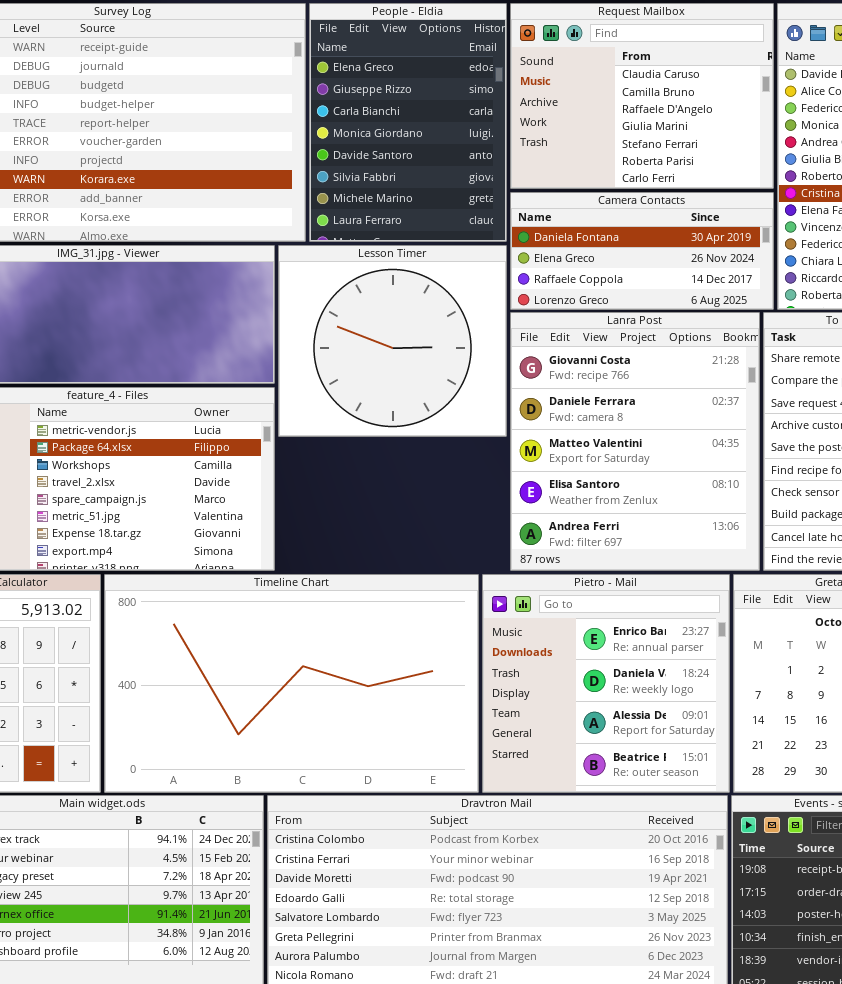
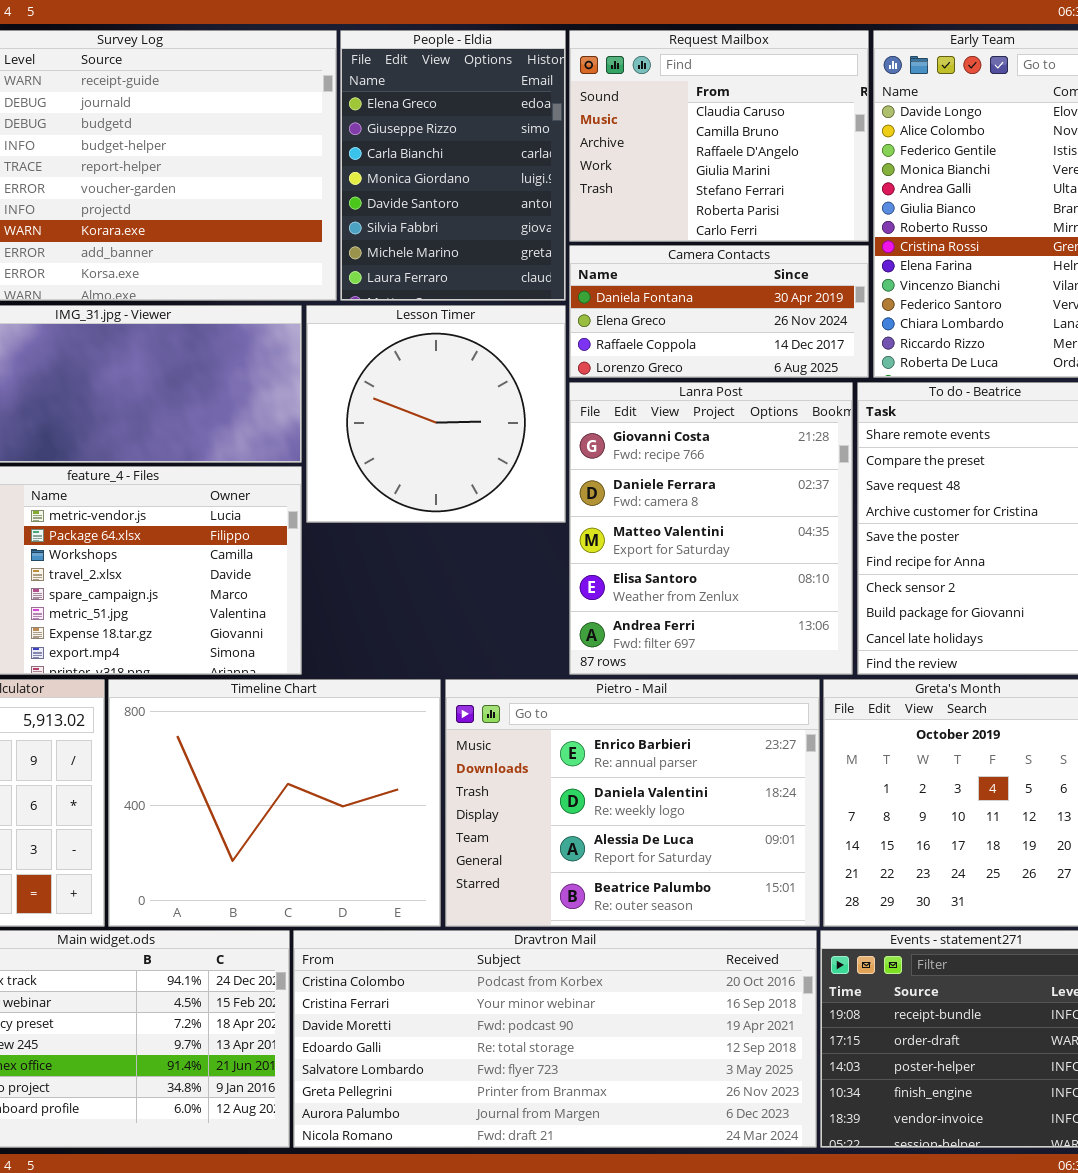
Timeline Chart: [104,574,479,793] -> [108,679,441,927], resized
Pietro - Mail: [482,574,730,793] -> [445,679,820,927], resized

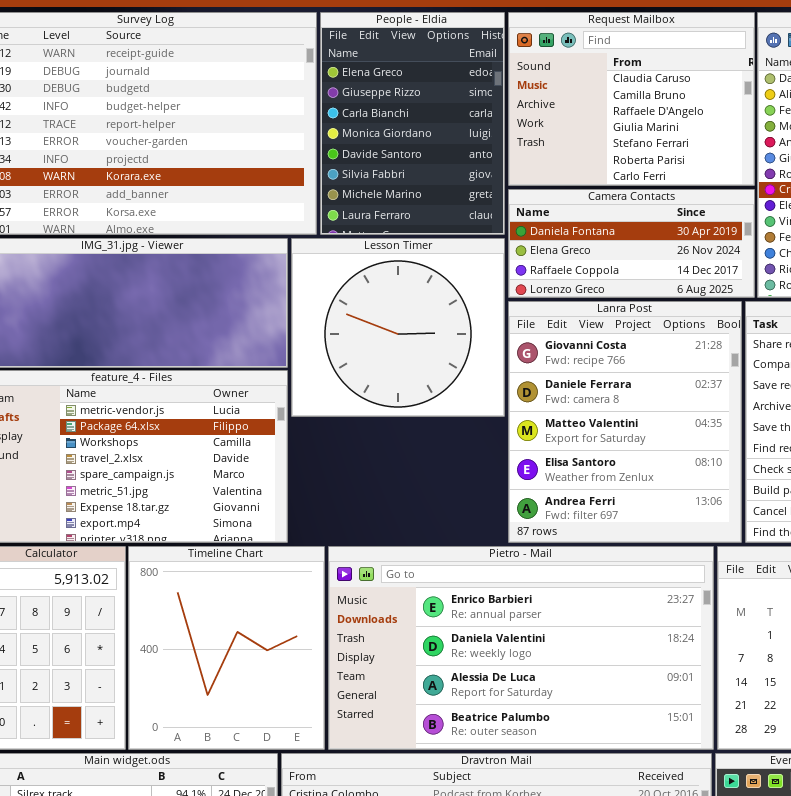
Timeline Chart: [108,679,441,927] -> [128,546,325,750], resized
Pietro - Mail: [445,679,820,927] -> [328,546,714,750], resized

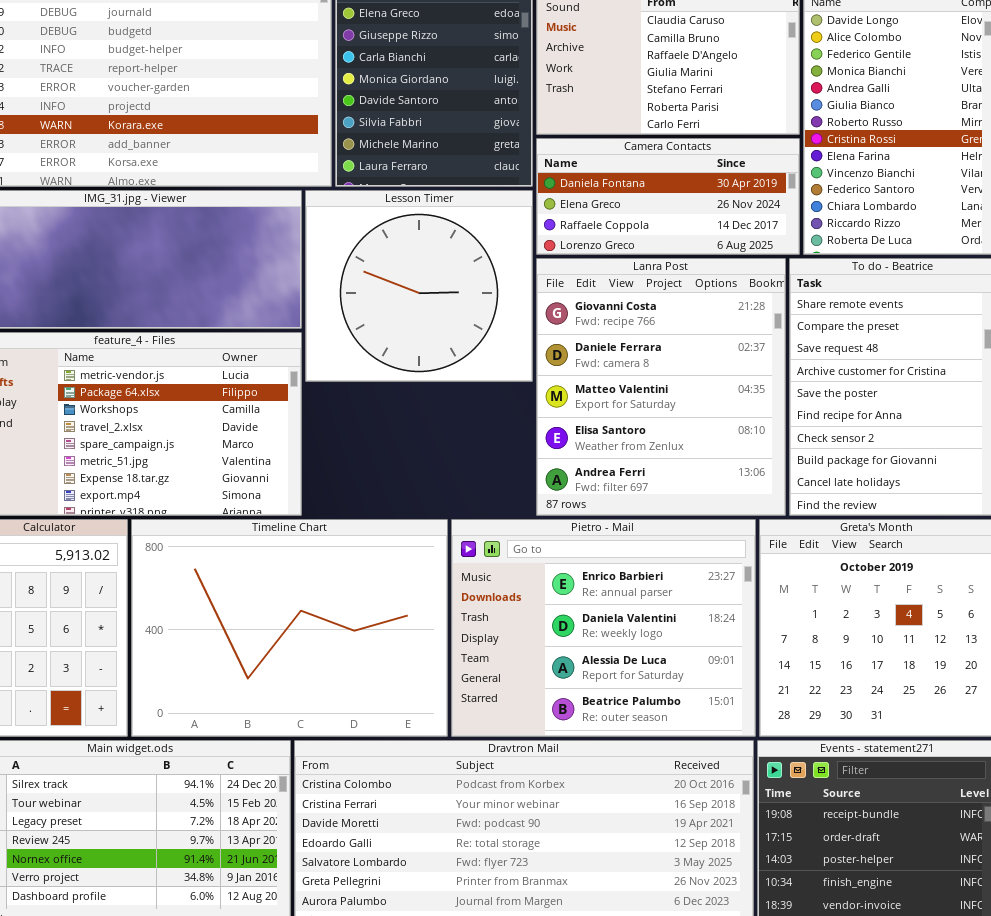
Timeline Chart: [128,546,325,750] -> [131,519,448,737], resized
Pietro - Mail: [328,546,714,750] -> [451,519,756,737], resized

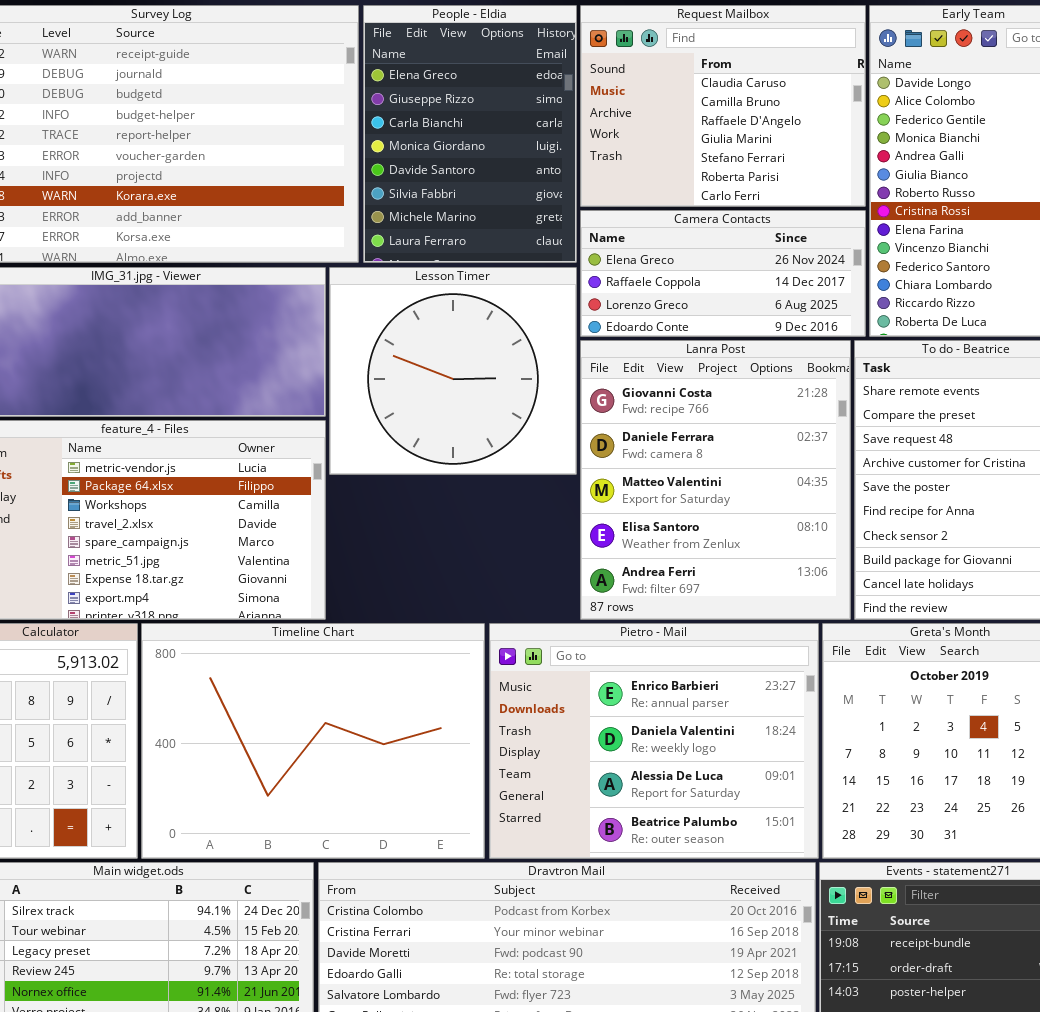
Camera Contacts: [536,138,800,255] -> [580,210,866,337], scrolled down 1 row

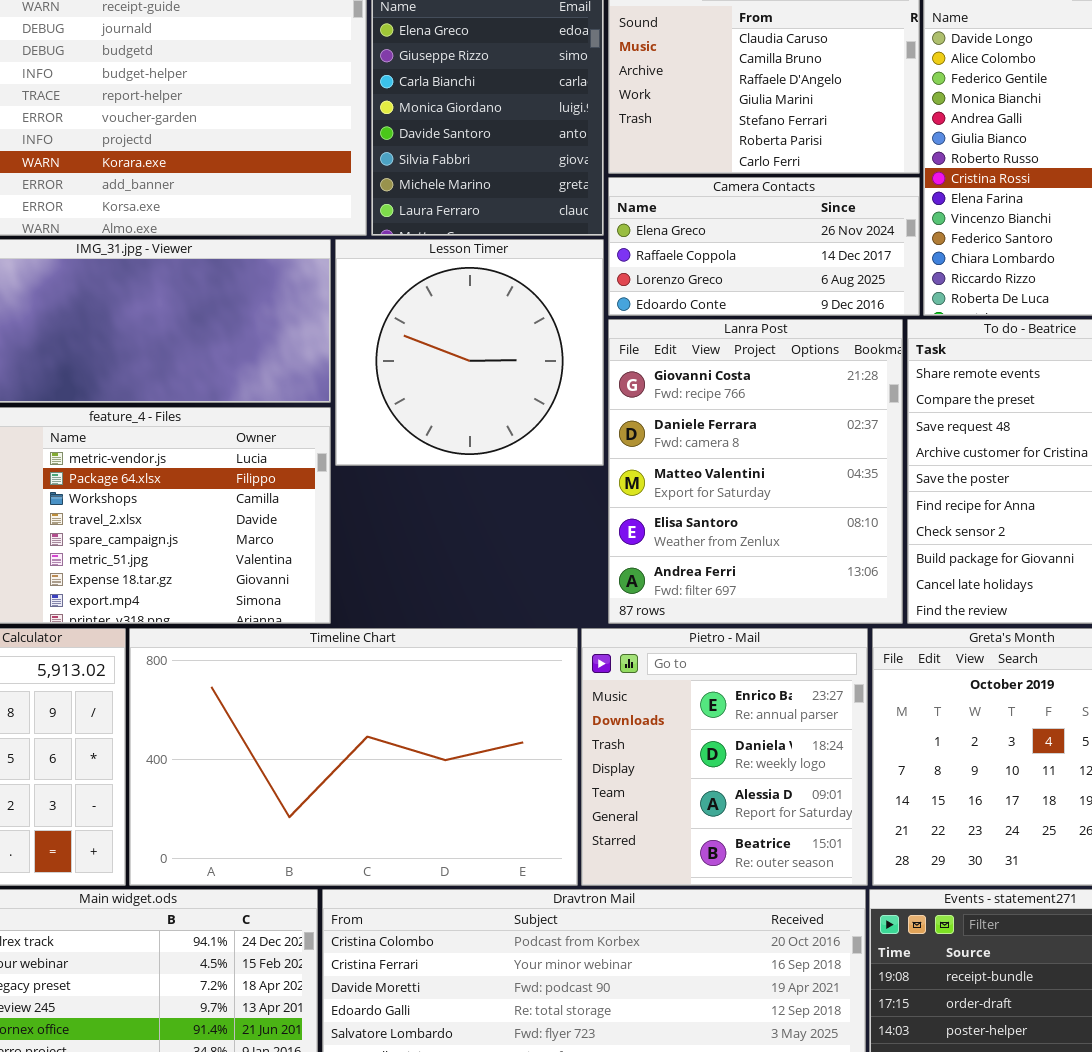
Timeline Chart: [141,623,485,859] -> [129,628,578,886], resized
Pietro - Mail: [489,623,819,859] -> [581,628,868,886], resized

